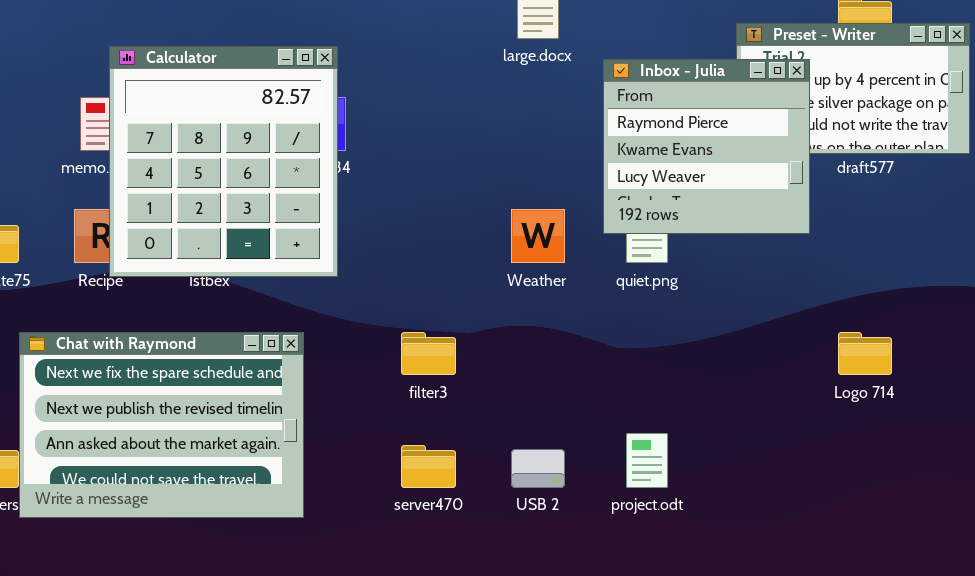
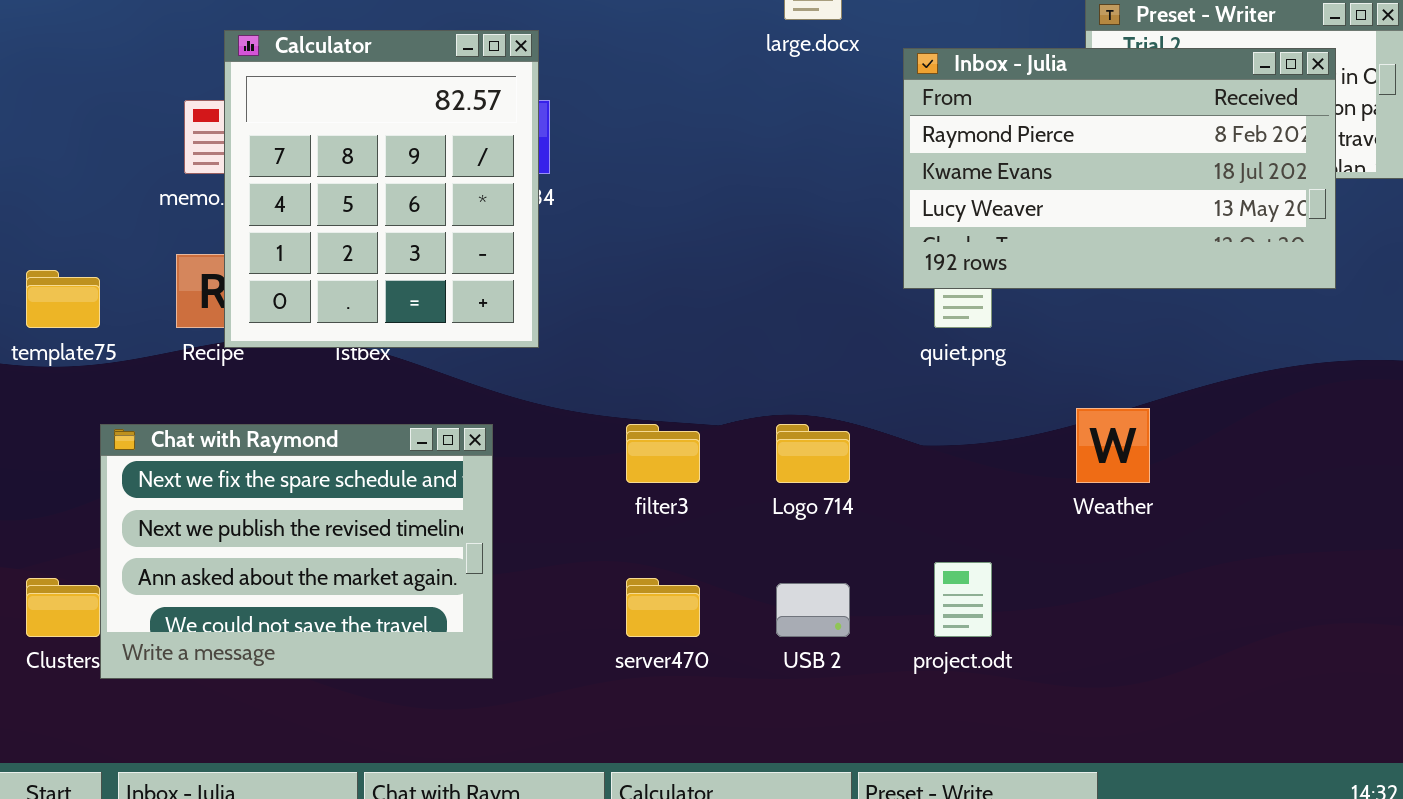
Inbox - Julia: [603,59,810,234] -> [903,48,1336,289], resized
Weather: [511,209,565,263] -> [1076,408,1150,483], moved
Logo 714: [838,332,892,375] -> [776,424,850,483], moved

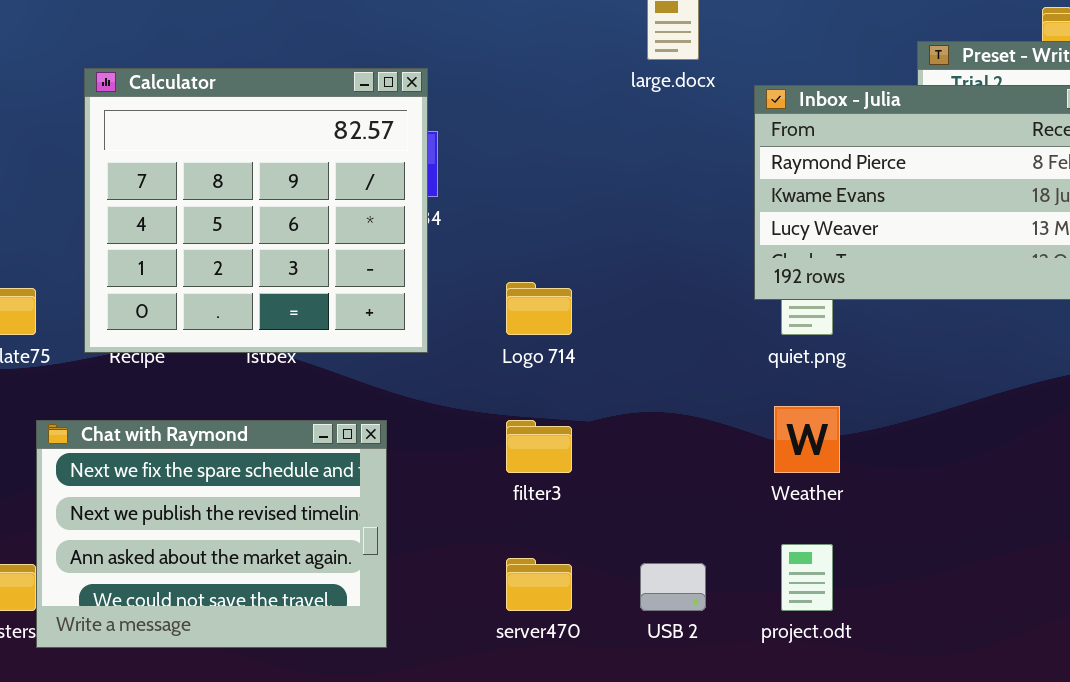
Calculator: [224,30,539,348] -> [84,68,428,353], resized
Weather: [1076,408,1150,483] -> [774,406,840,473], moved
Logo 714: [776,424,850,483] -> [506,282,572,335], moved

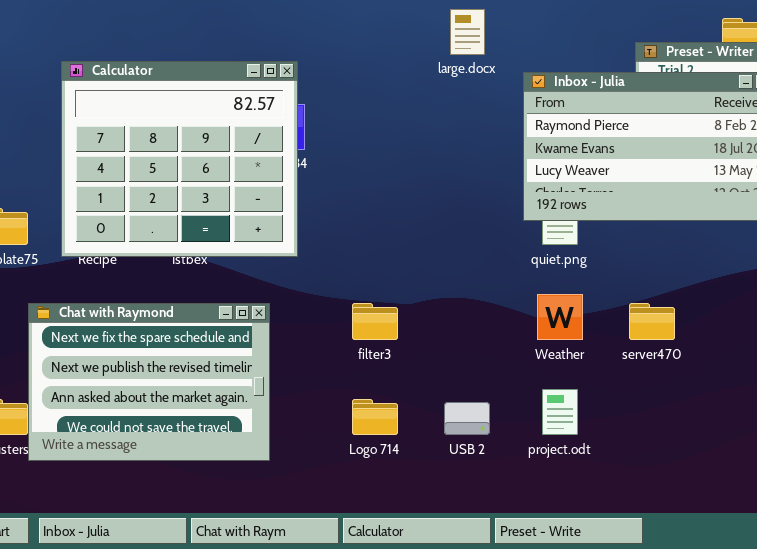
Logo 714: [506,282,572,335] -> [352,399,398,435], moved
server470: [506,558,572,611] -> [629,303,675,340], moved

